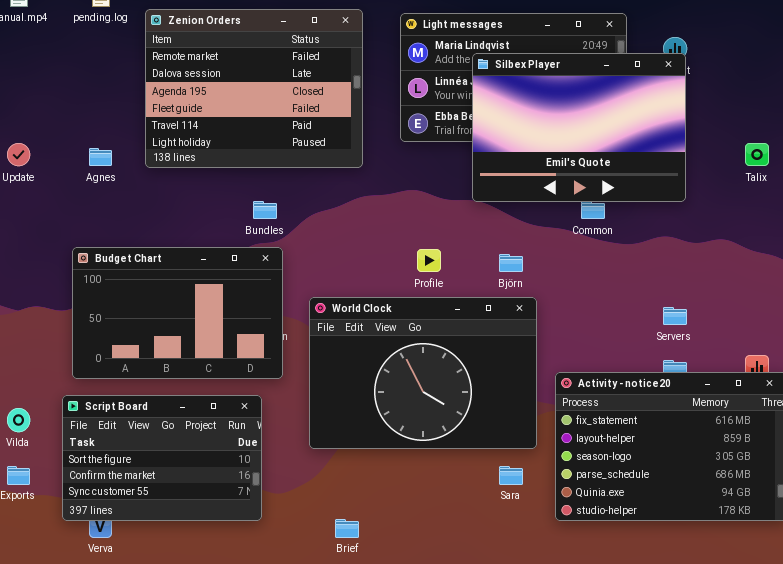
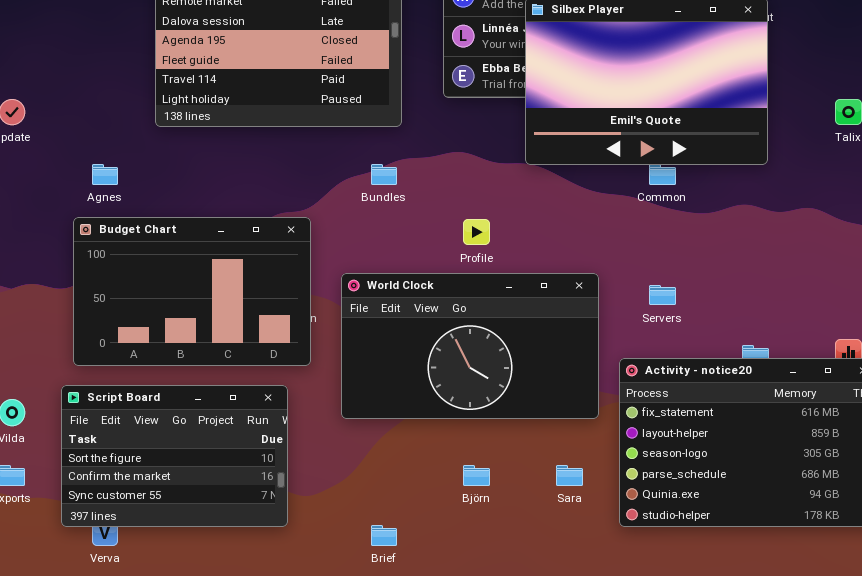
Agnes: [89,148,112,166] -> [92,164,118,185], moved
Bundles: [253,201,277,219] -> [371,164,397,185], moved
Björn: [499,254,523,272] -> [463,465,490,486], moved
World Clock: [309,297,537,449] -> [341,273,599,419], resized
Servers: [663,307,687,325] -> [649,285,676,305], moved

